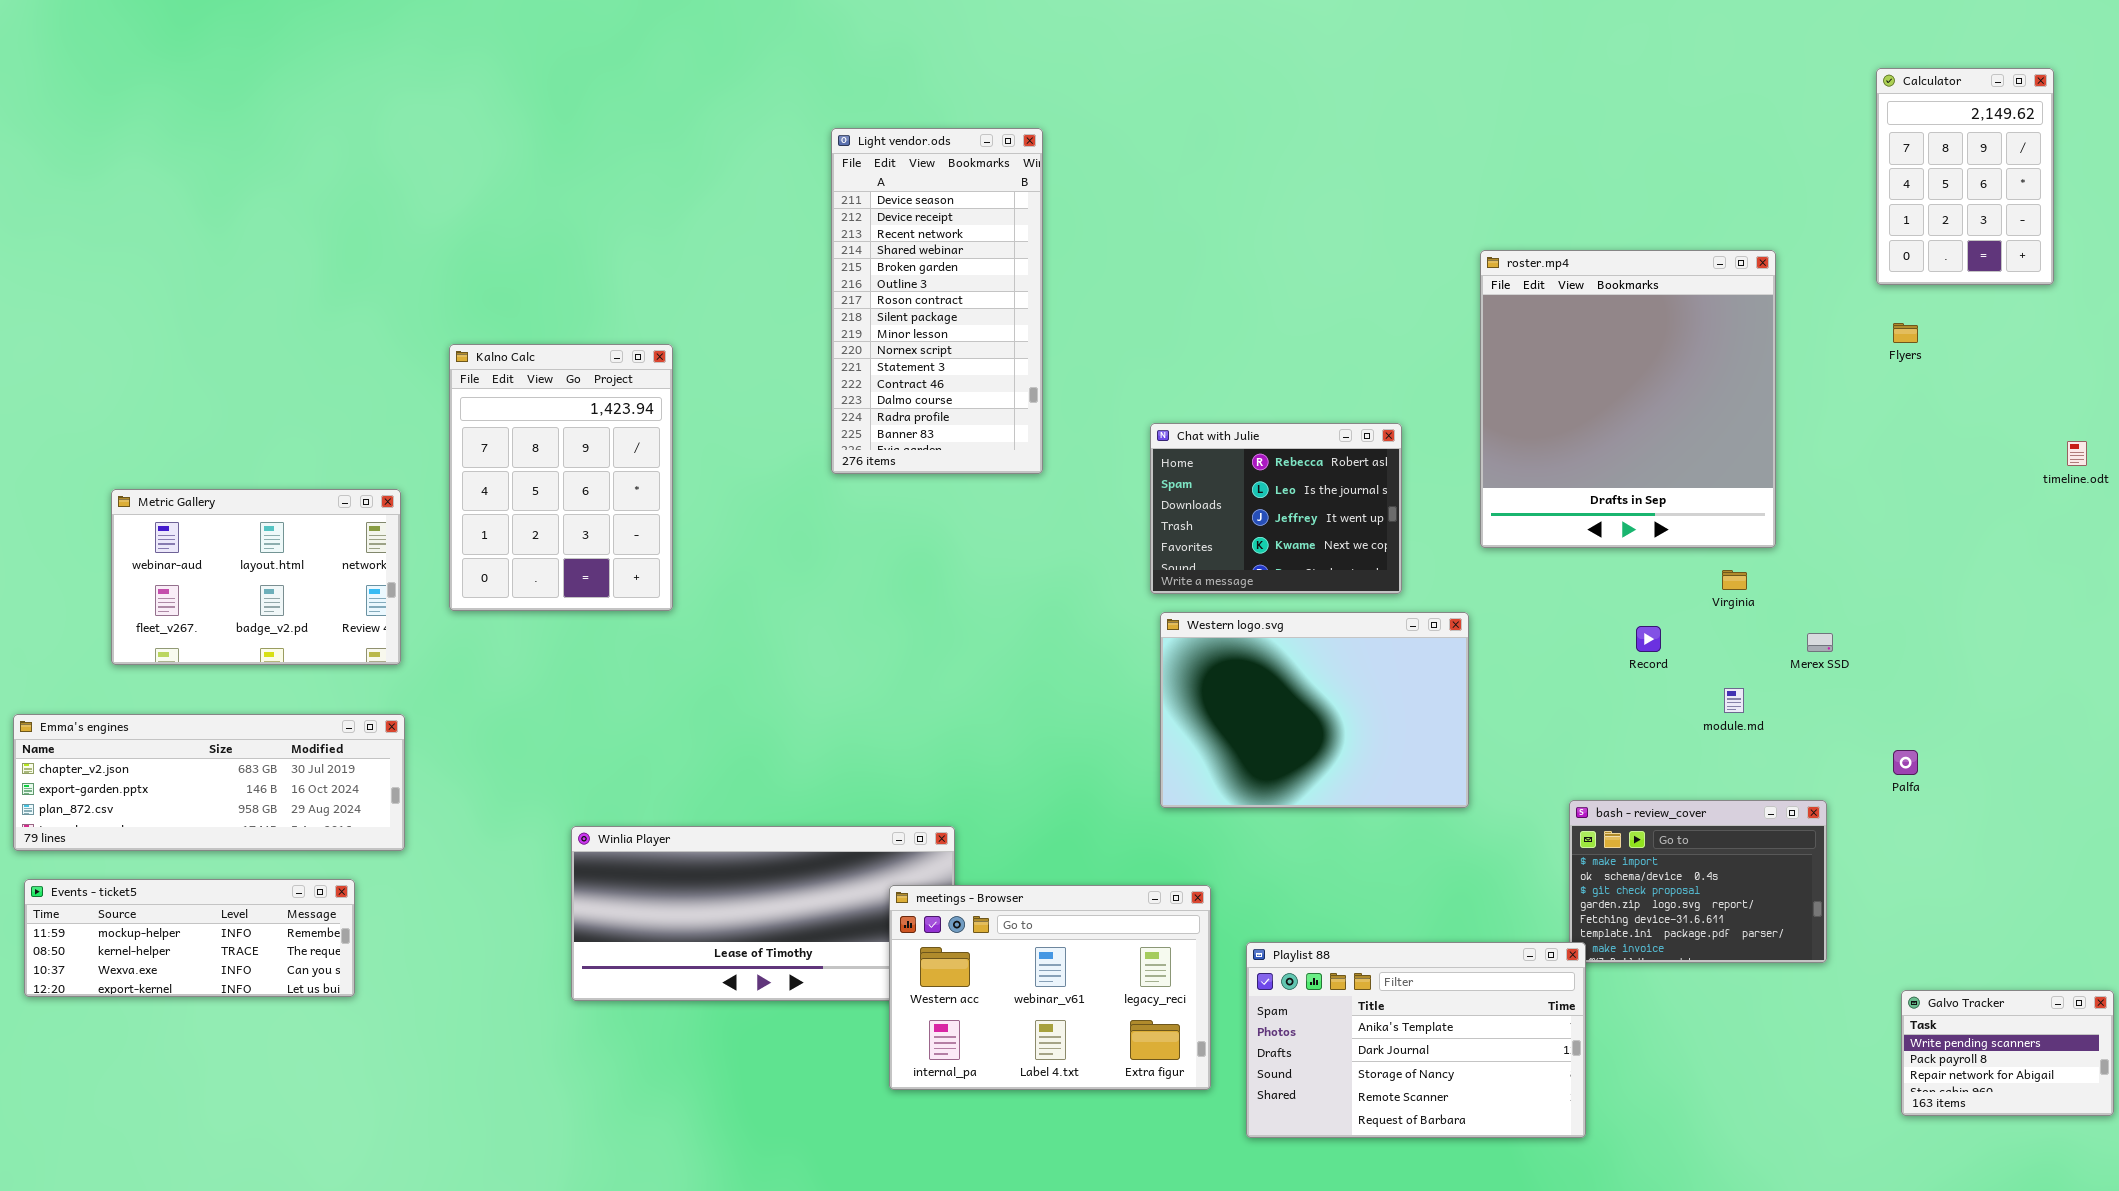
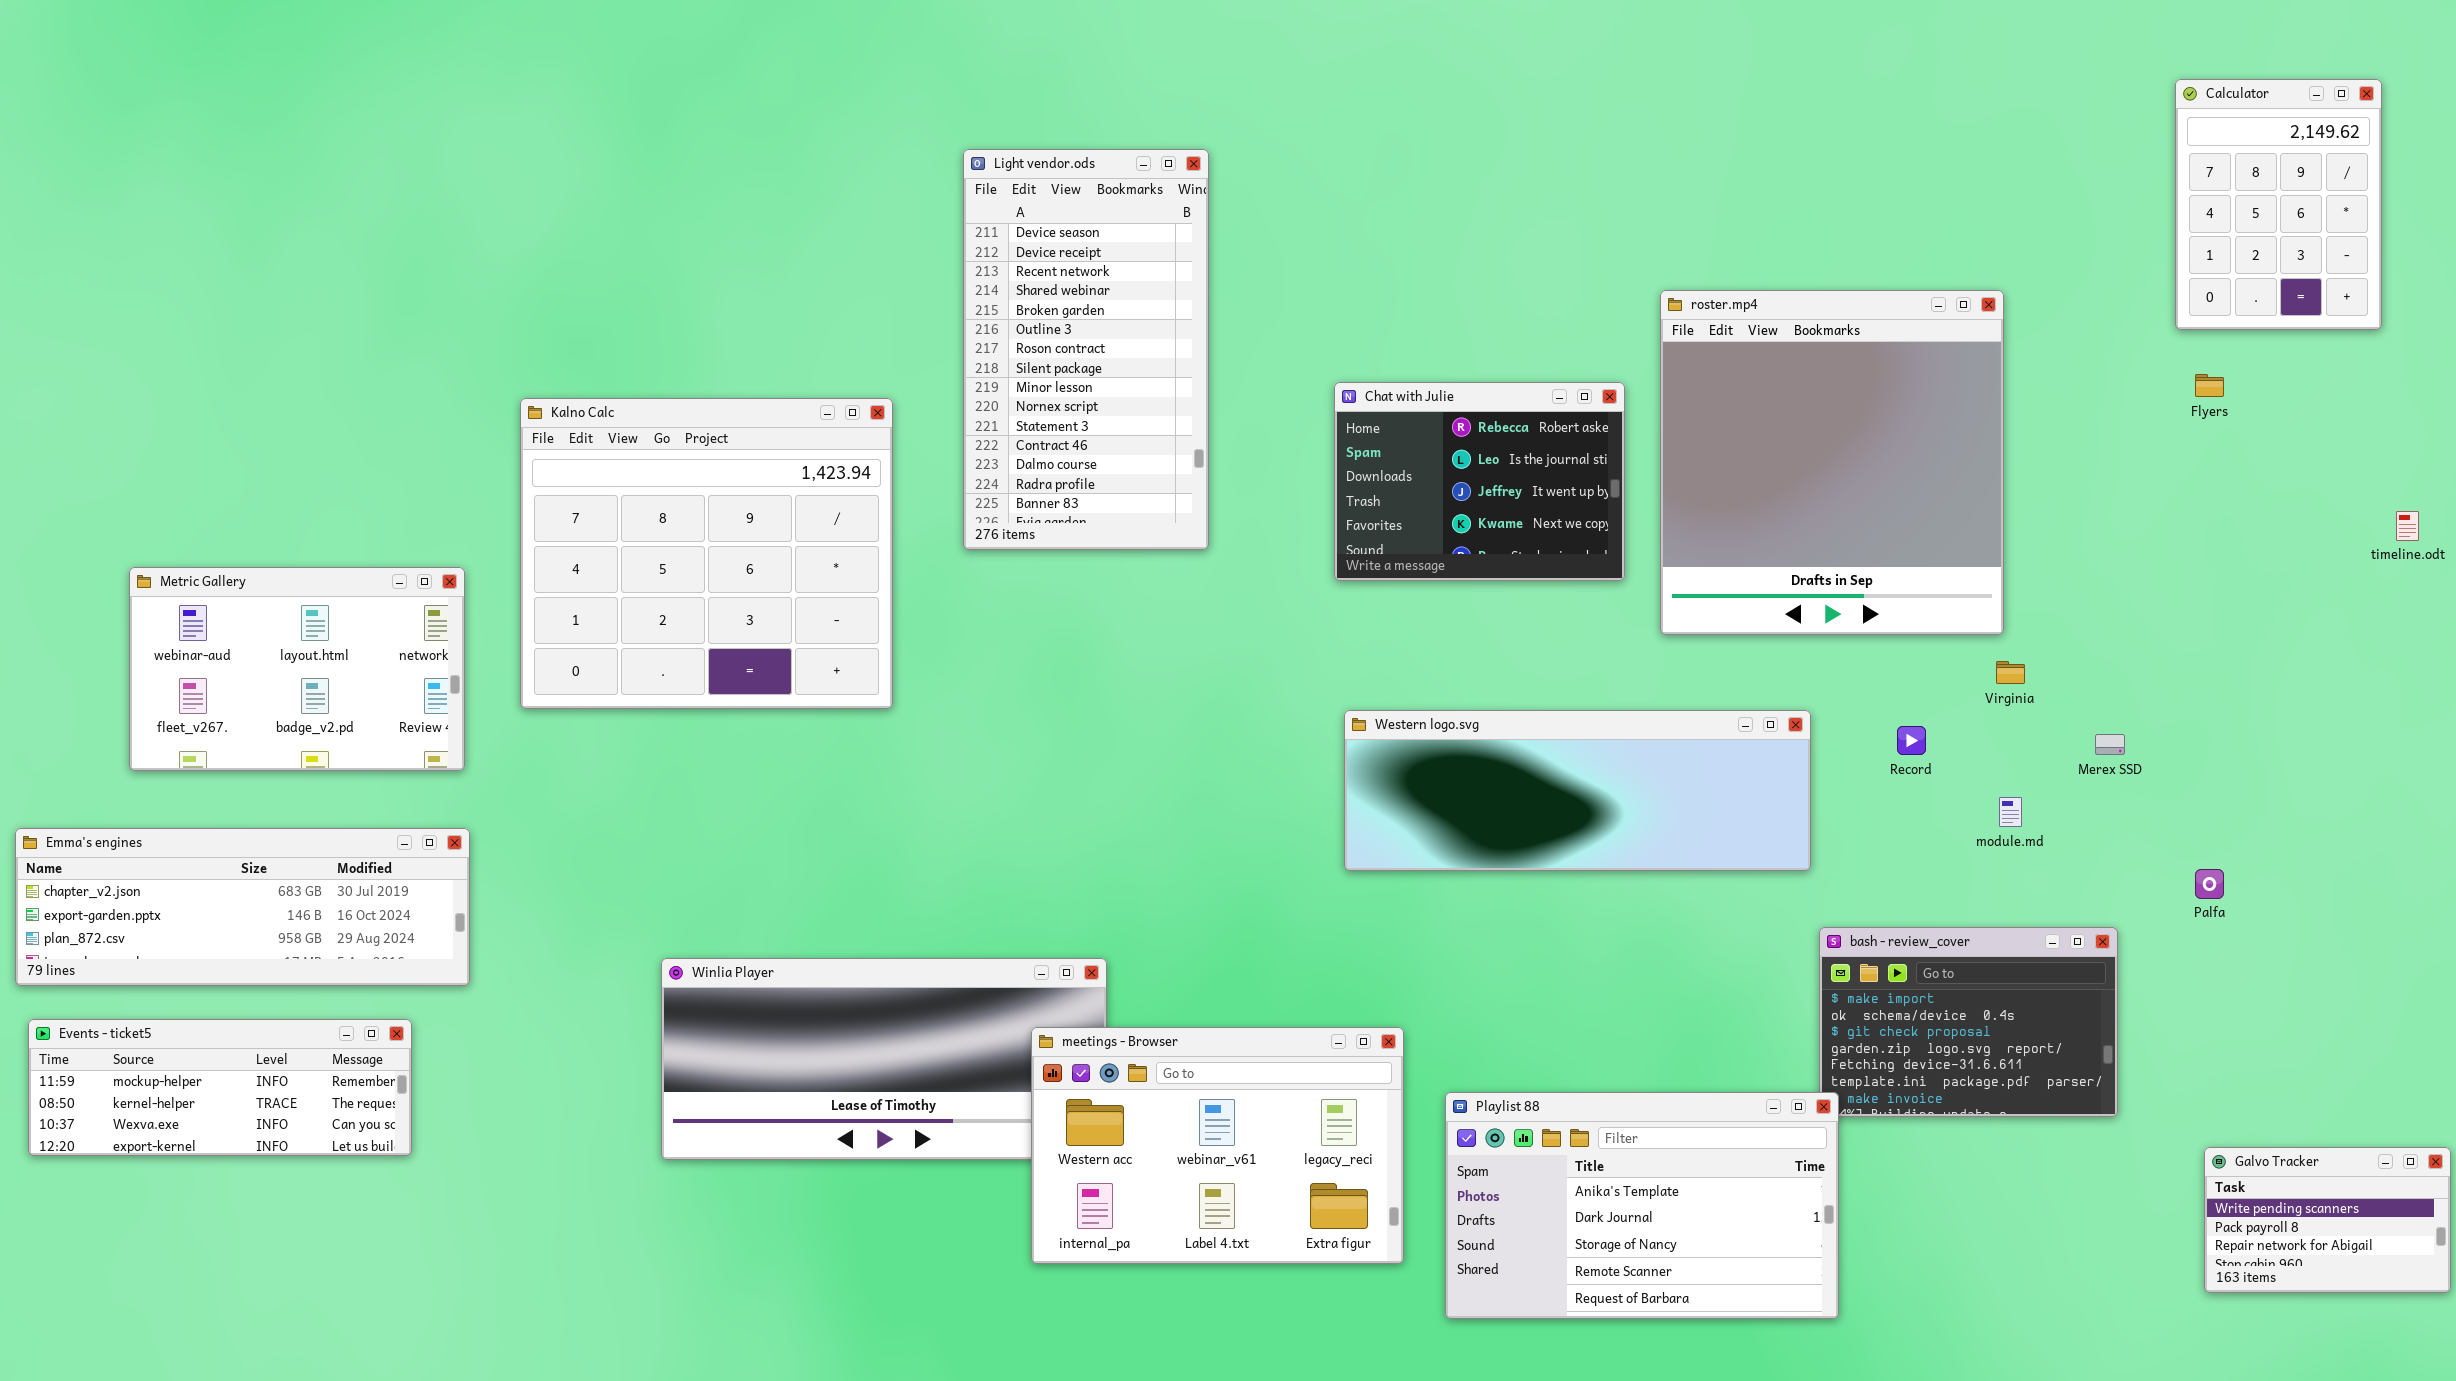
roster.mp4: [1480,250,1776,548] -> [1660,290,2004,635], moved
Kalno Calc: [449,344,673,611] -> [520,398,893,709], resized
Chat with Julie: [1150,423,1402,594] -> [1334,382,1625,581], moved
Western logo.svg: [1160,612,1469,808] -> [1344,710,1811,871], resized

